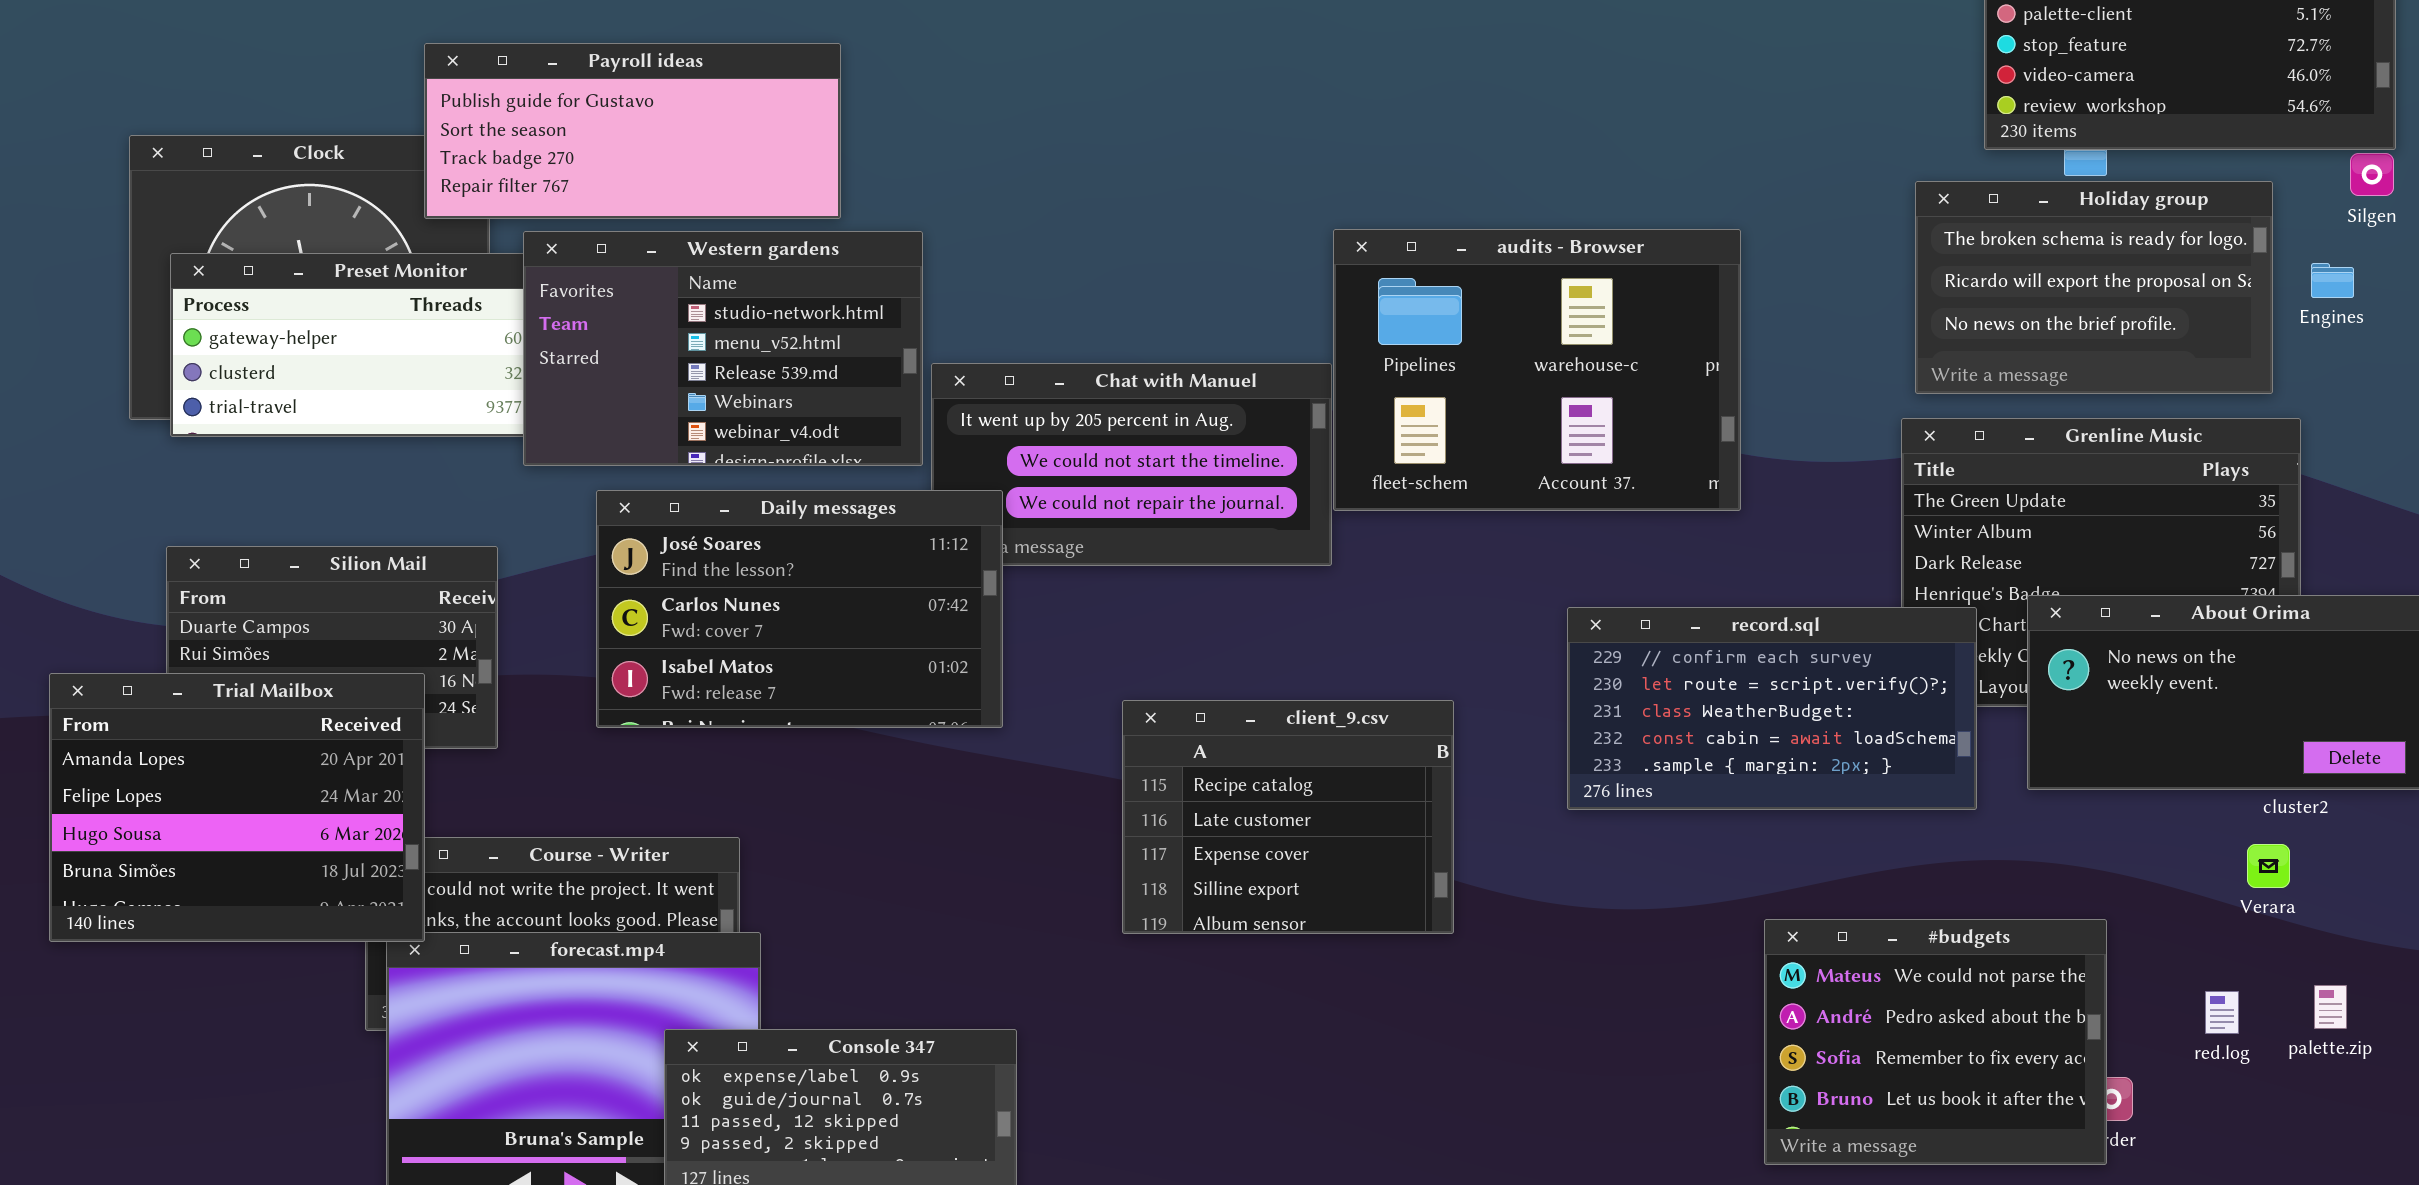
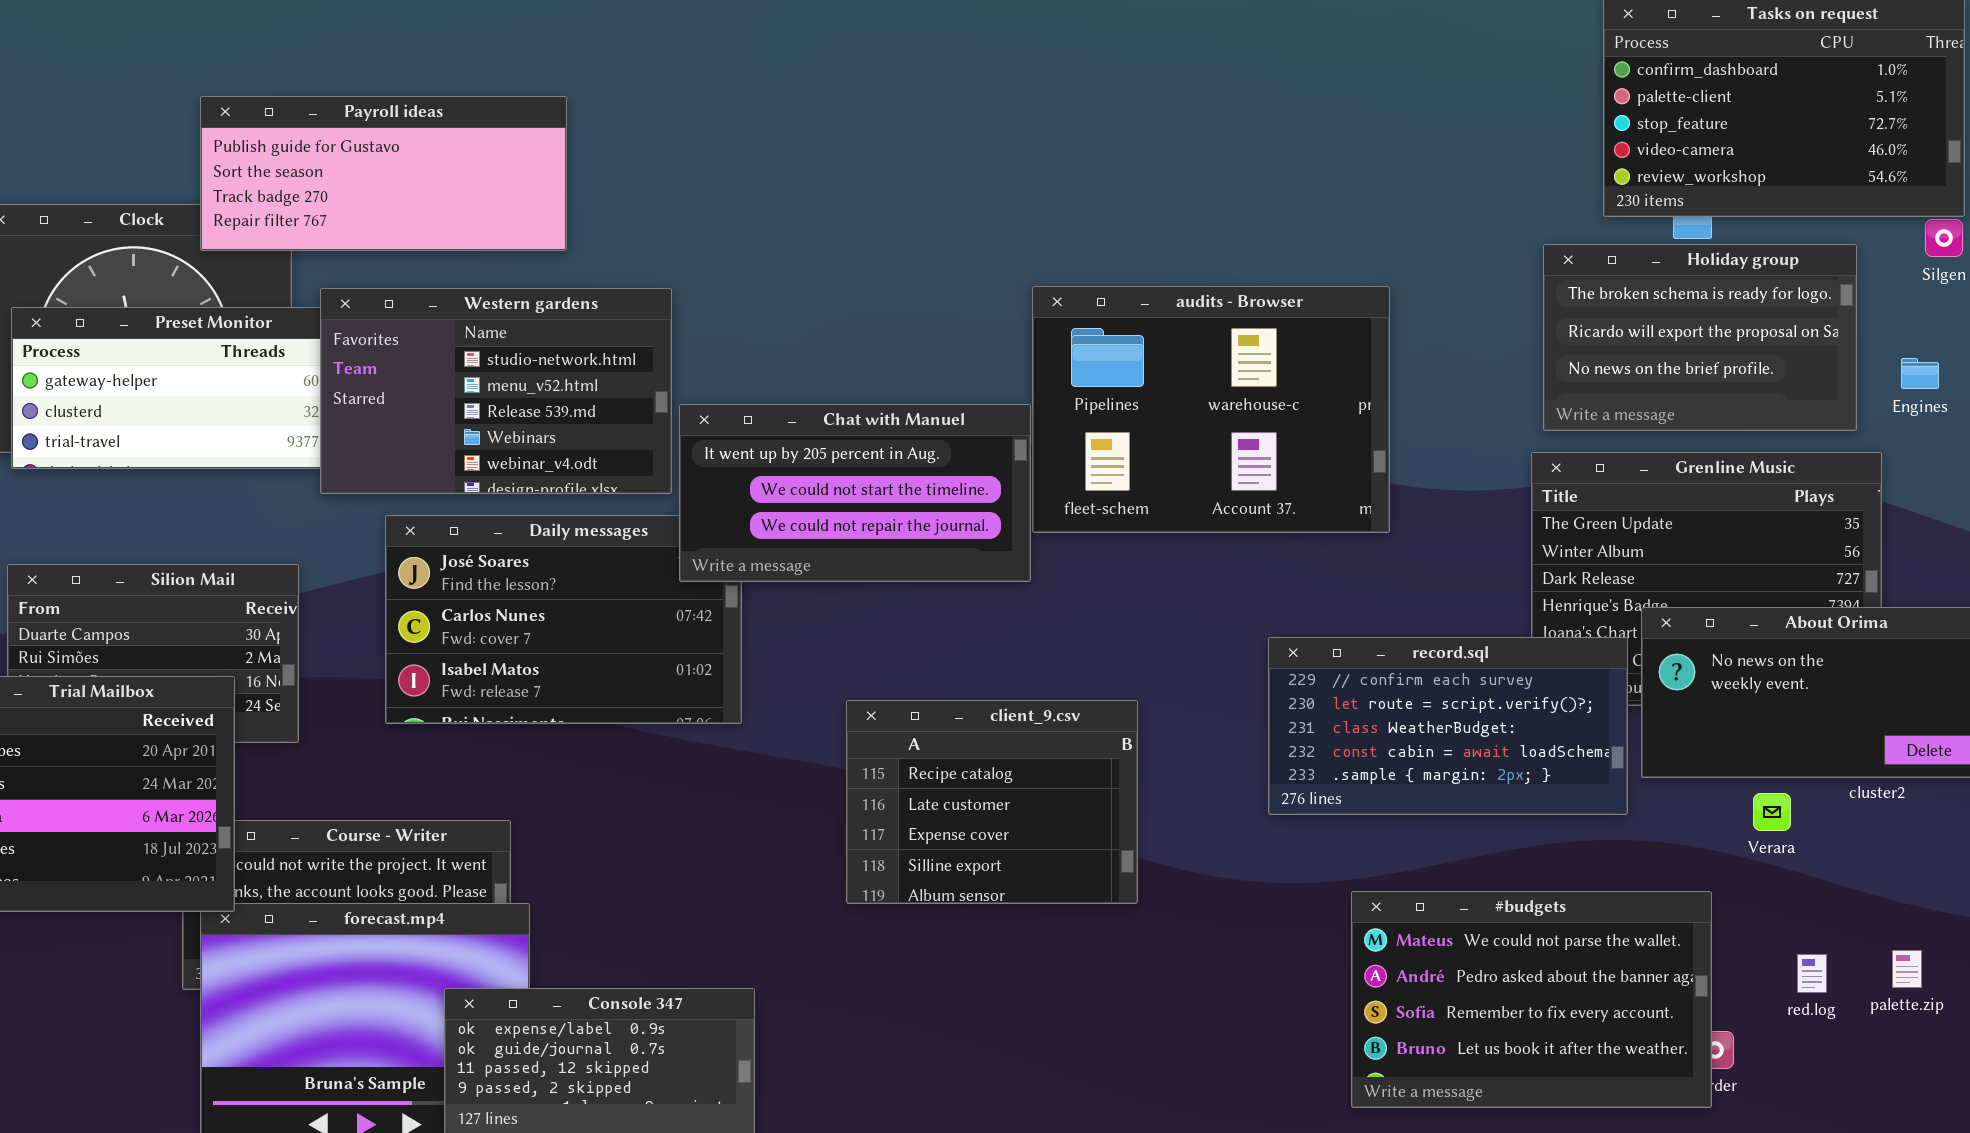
Payroll ideas: [424,43,841,219] -> [200,96,567,251], moved
Engines: [2311,263,2354,298] -> [1901,358,1939,389], moved
Chat with Manuel: [931,363,1332,566] -> [679,404,1031,582], raised
record.sql: [1567,607,1977,810] -> [1268,637,1628,815], moved
Verara: [2247,844,2290,888] -> [1753,793,1791,831], moved
#budgets: [1764,919,2107,1165] -> [1351,891,1712,1108], resized

